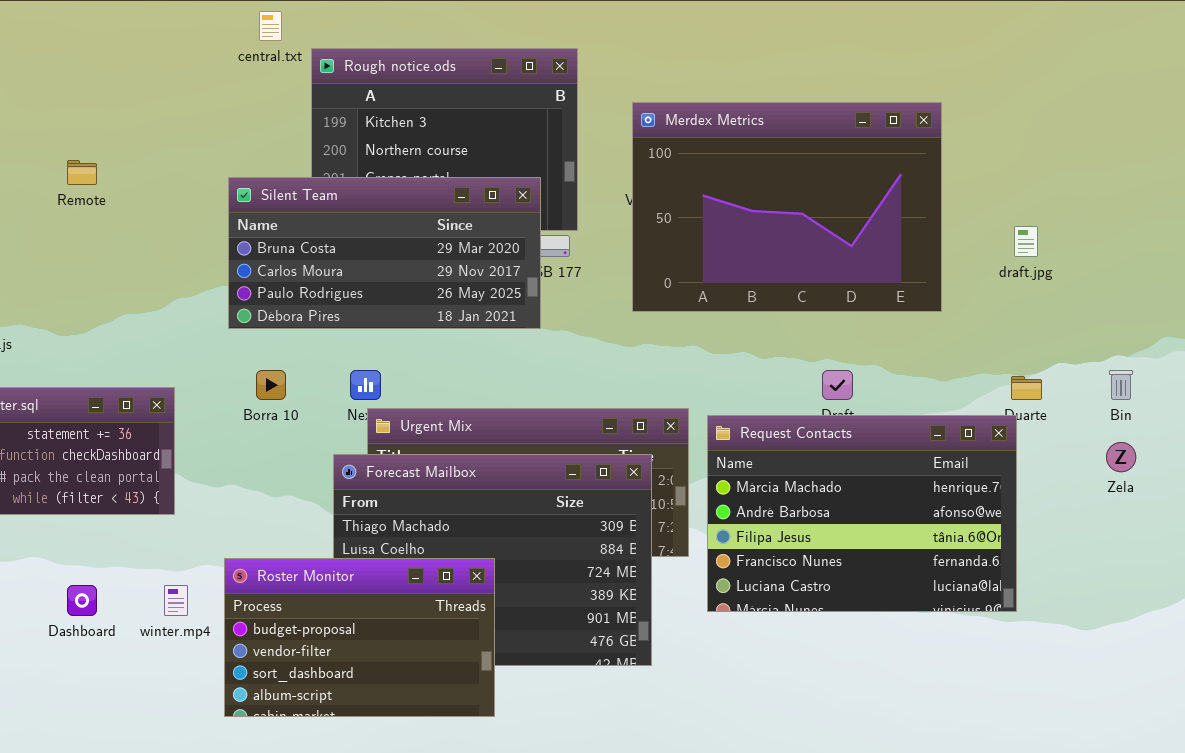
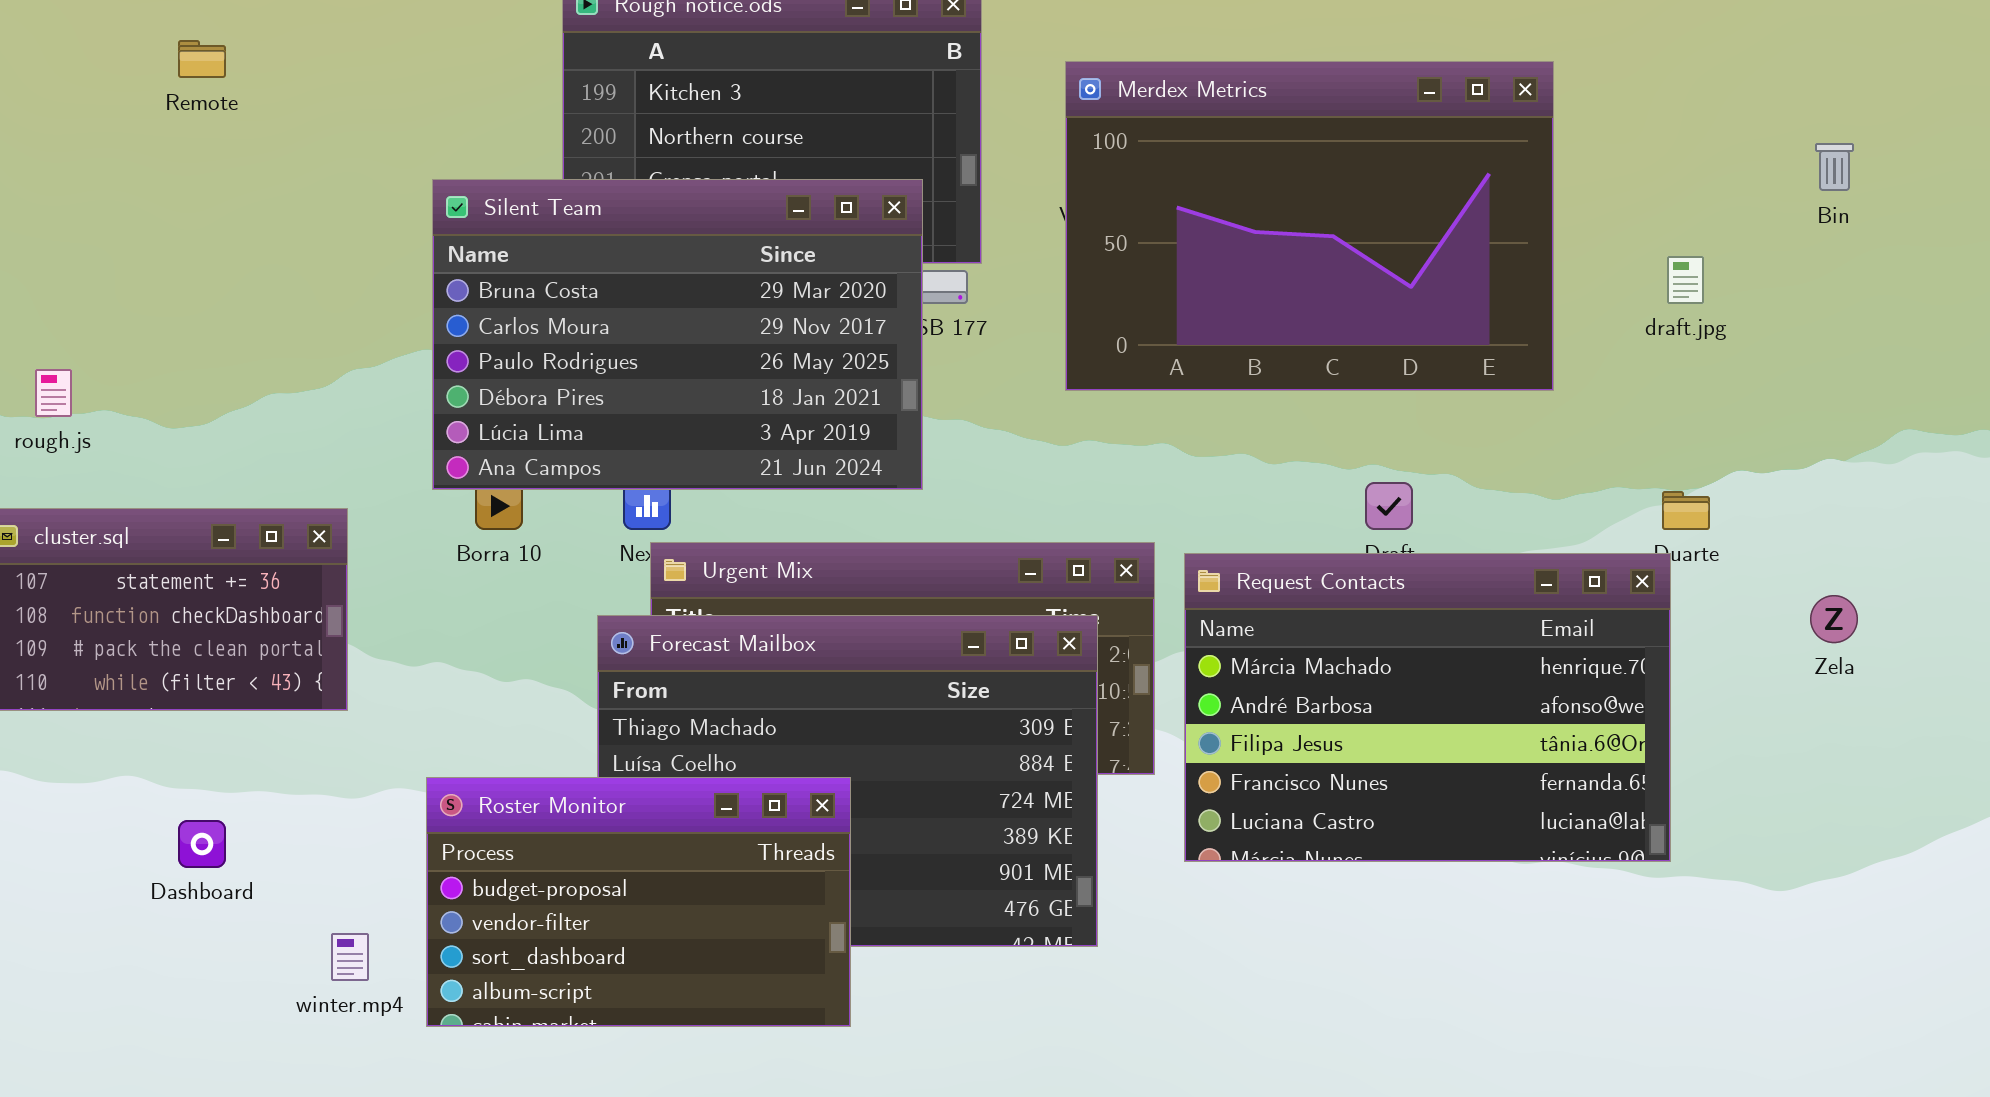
Remote: [67,160,97,185] -> [178,40,226,78], moved
Silent Team: [228,177,541,329] -> [432,179,923,490], resized
Bin: [1109,370,1133,400] -> [1815,143,1854,191], moved
winter.mp4: [164,585,188,616] -> [331,933,369,981], moved

